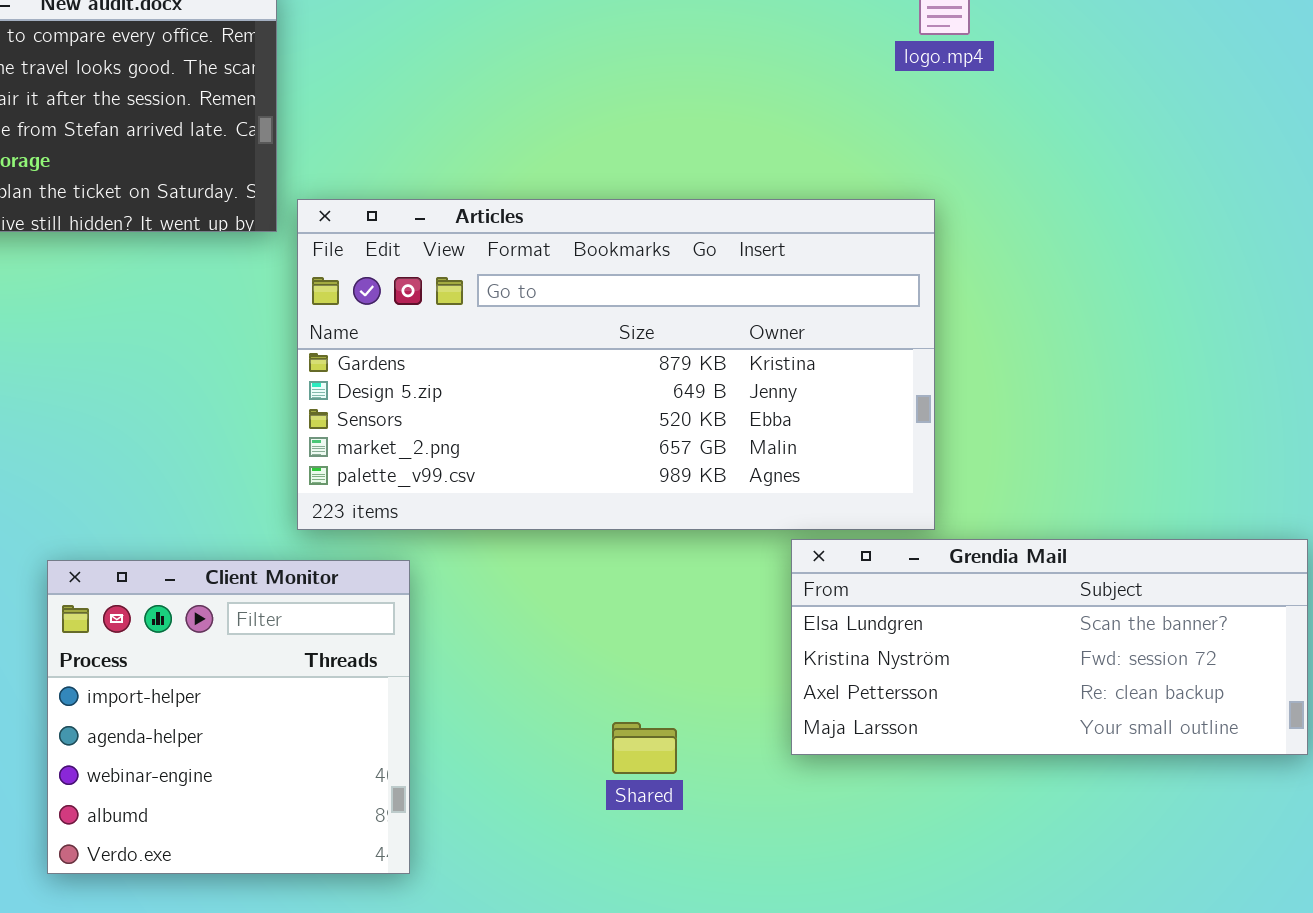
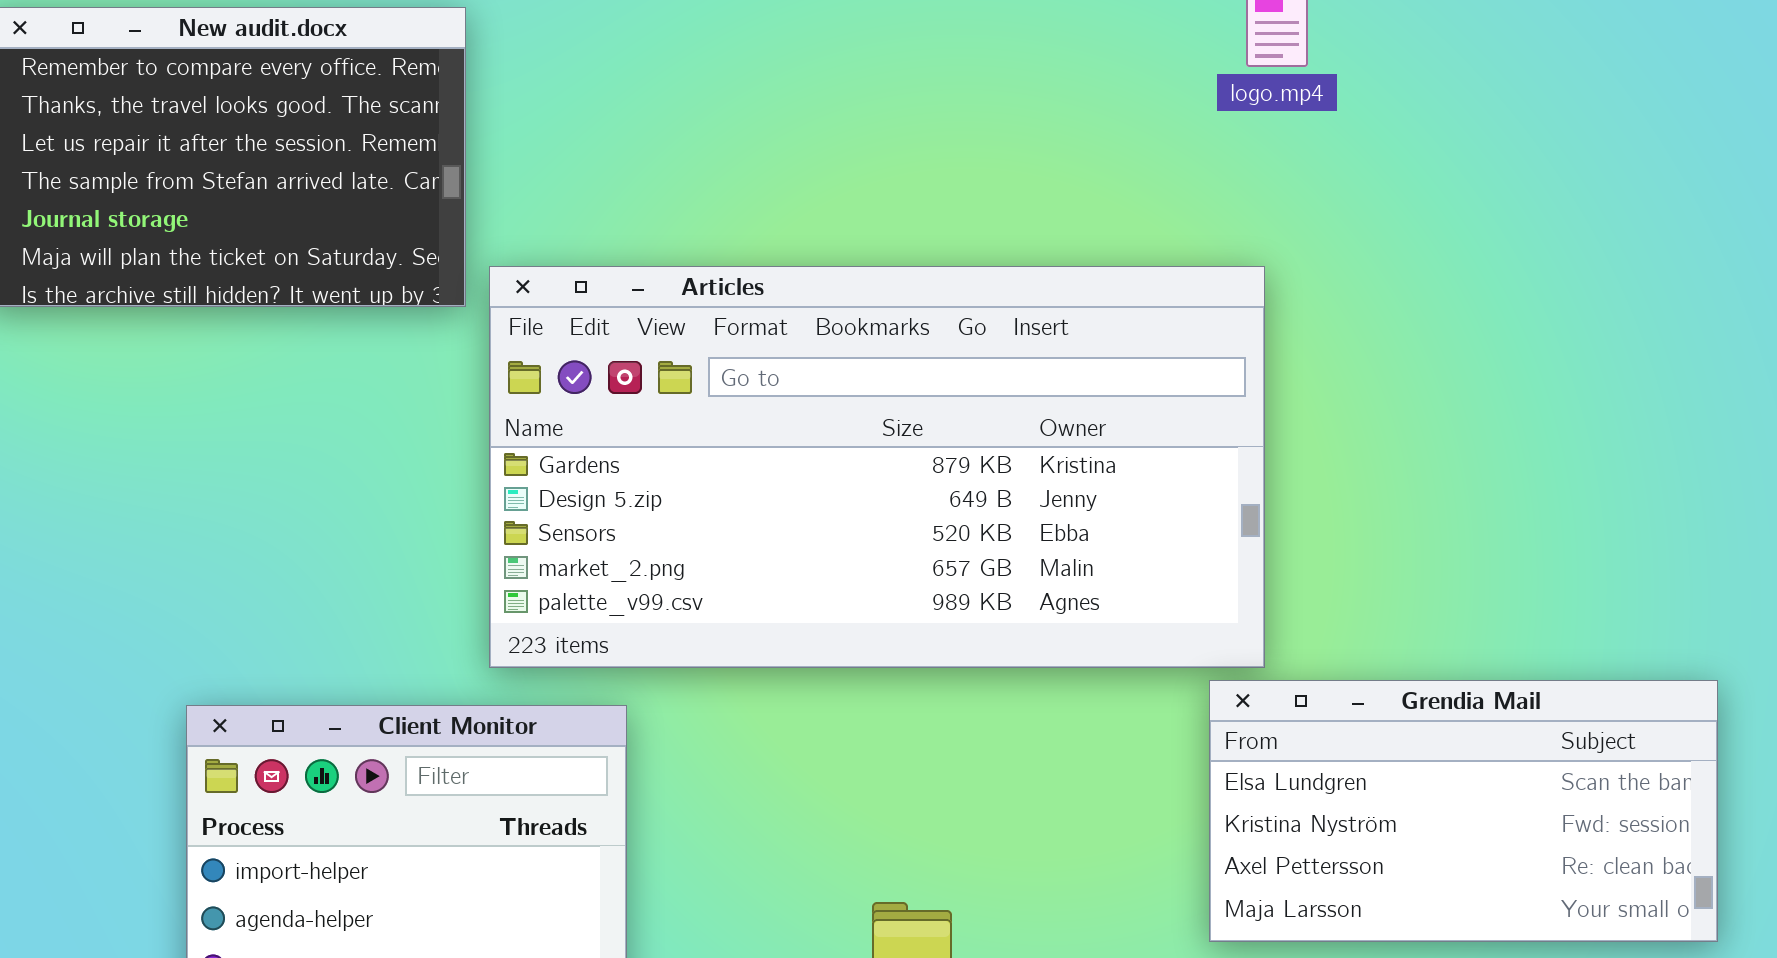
Grendia Mail: [791,539,1308,755] -> [1209,680,1718,942], resized

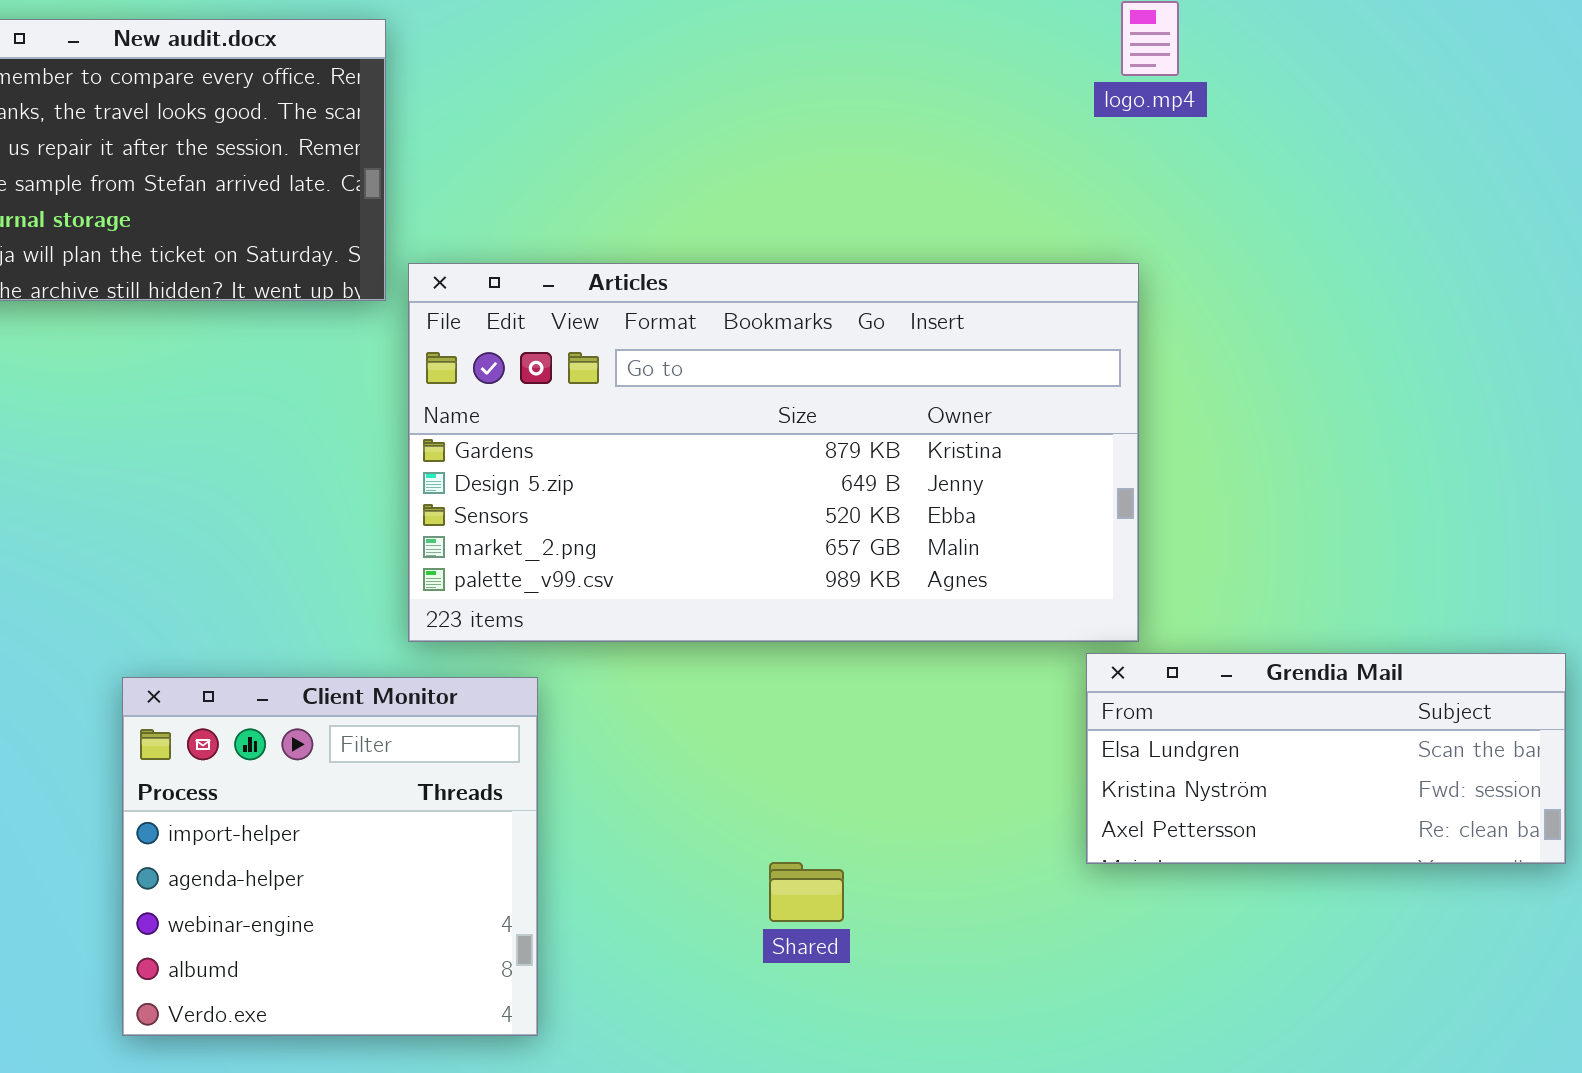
Grendia Mail: [1209,680,1718,942] -> [1086,653,1566,864], resized

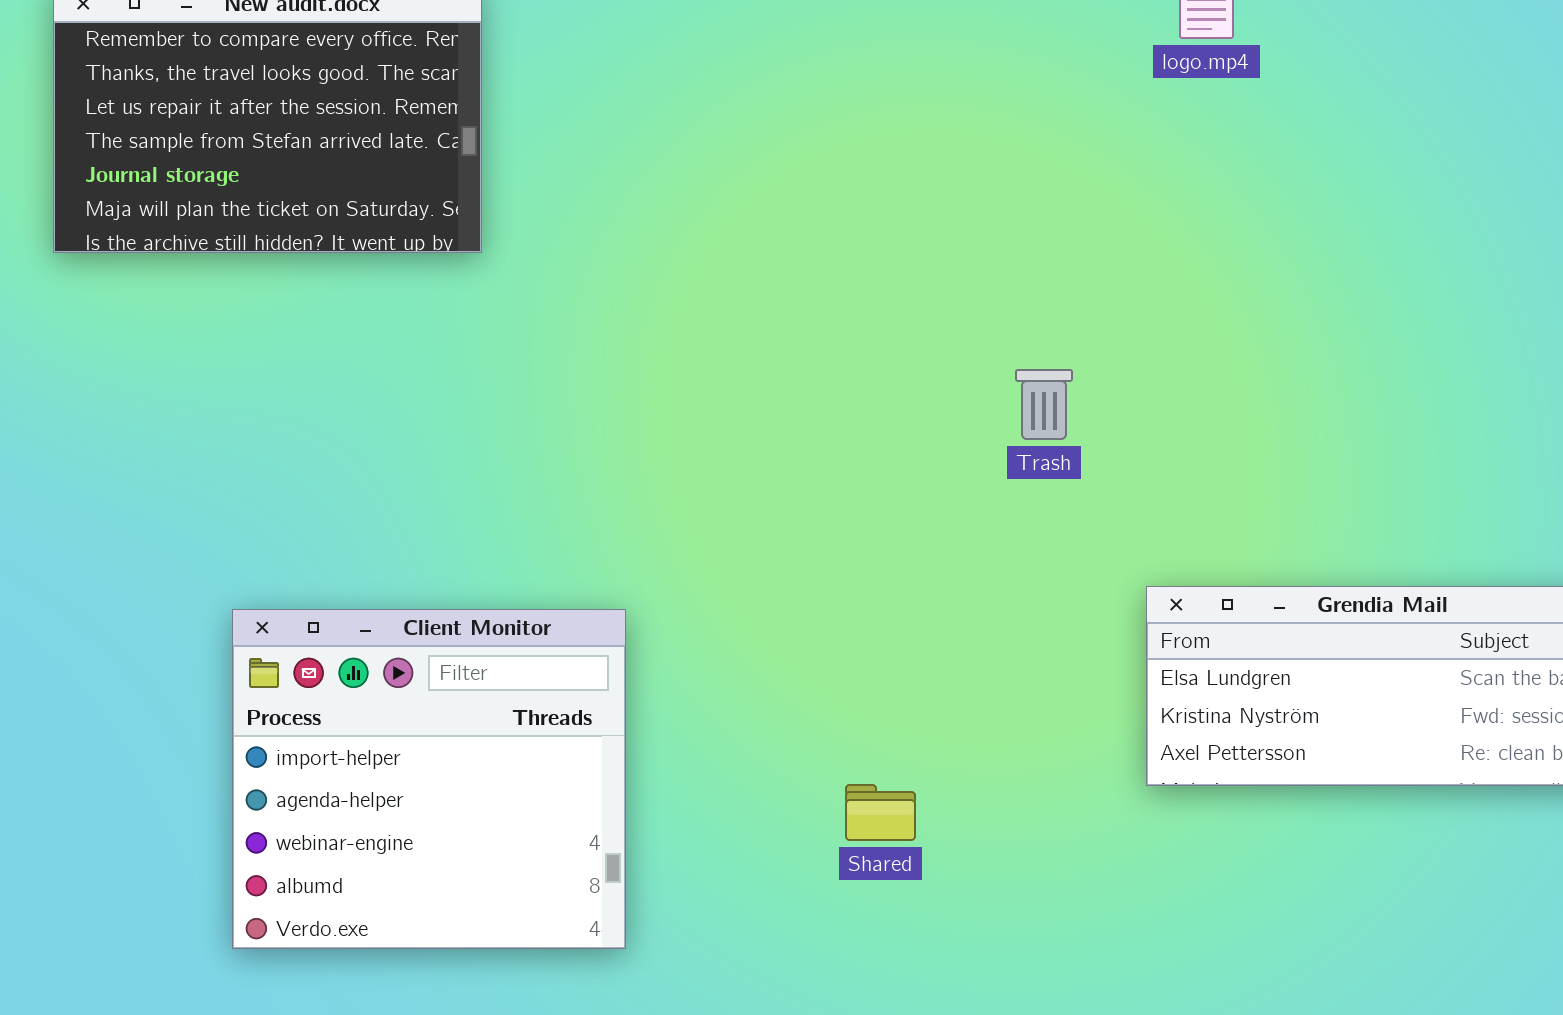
Articles: [408,263,1139,642] -> none, closed

